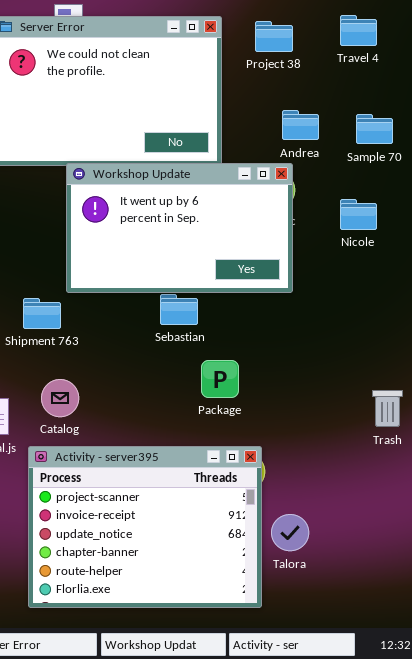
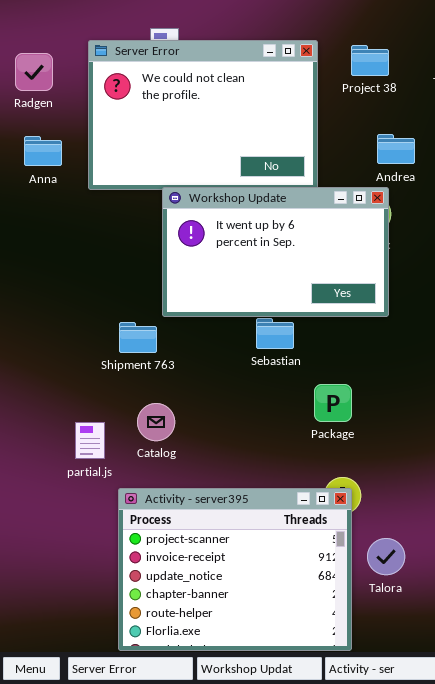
Package: [201,360,239,398] -> [314,384,352,422], moved
Activity - server395: [28,446,262,608] -> [118,488,352,651], moved

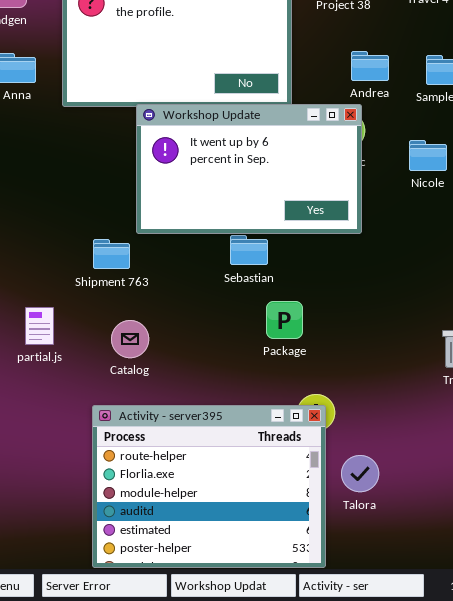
Package: [314,384,352,422] -> [266,301,303,339], moved
partial.js: [75,422,105,459] -> [25,307,54,345], moved
Activity - server395: [118,488,352,651] -> [92,405,326,568], scrolled down 4 rows

